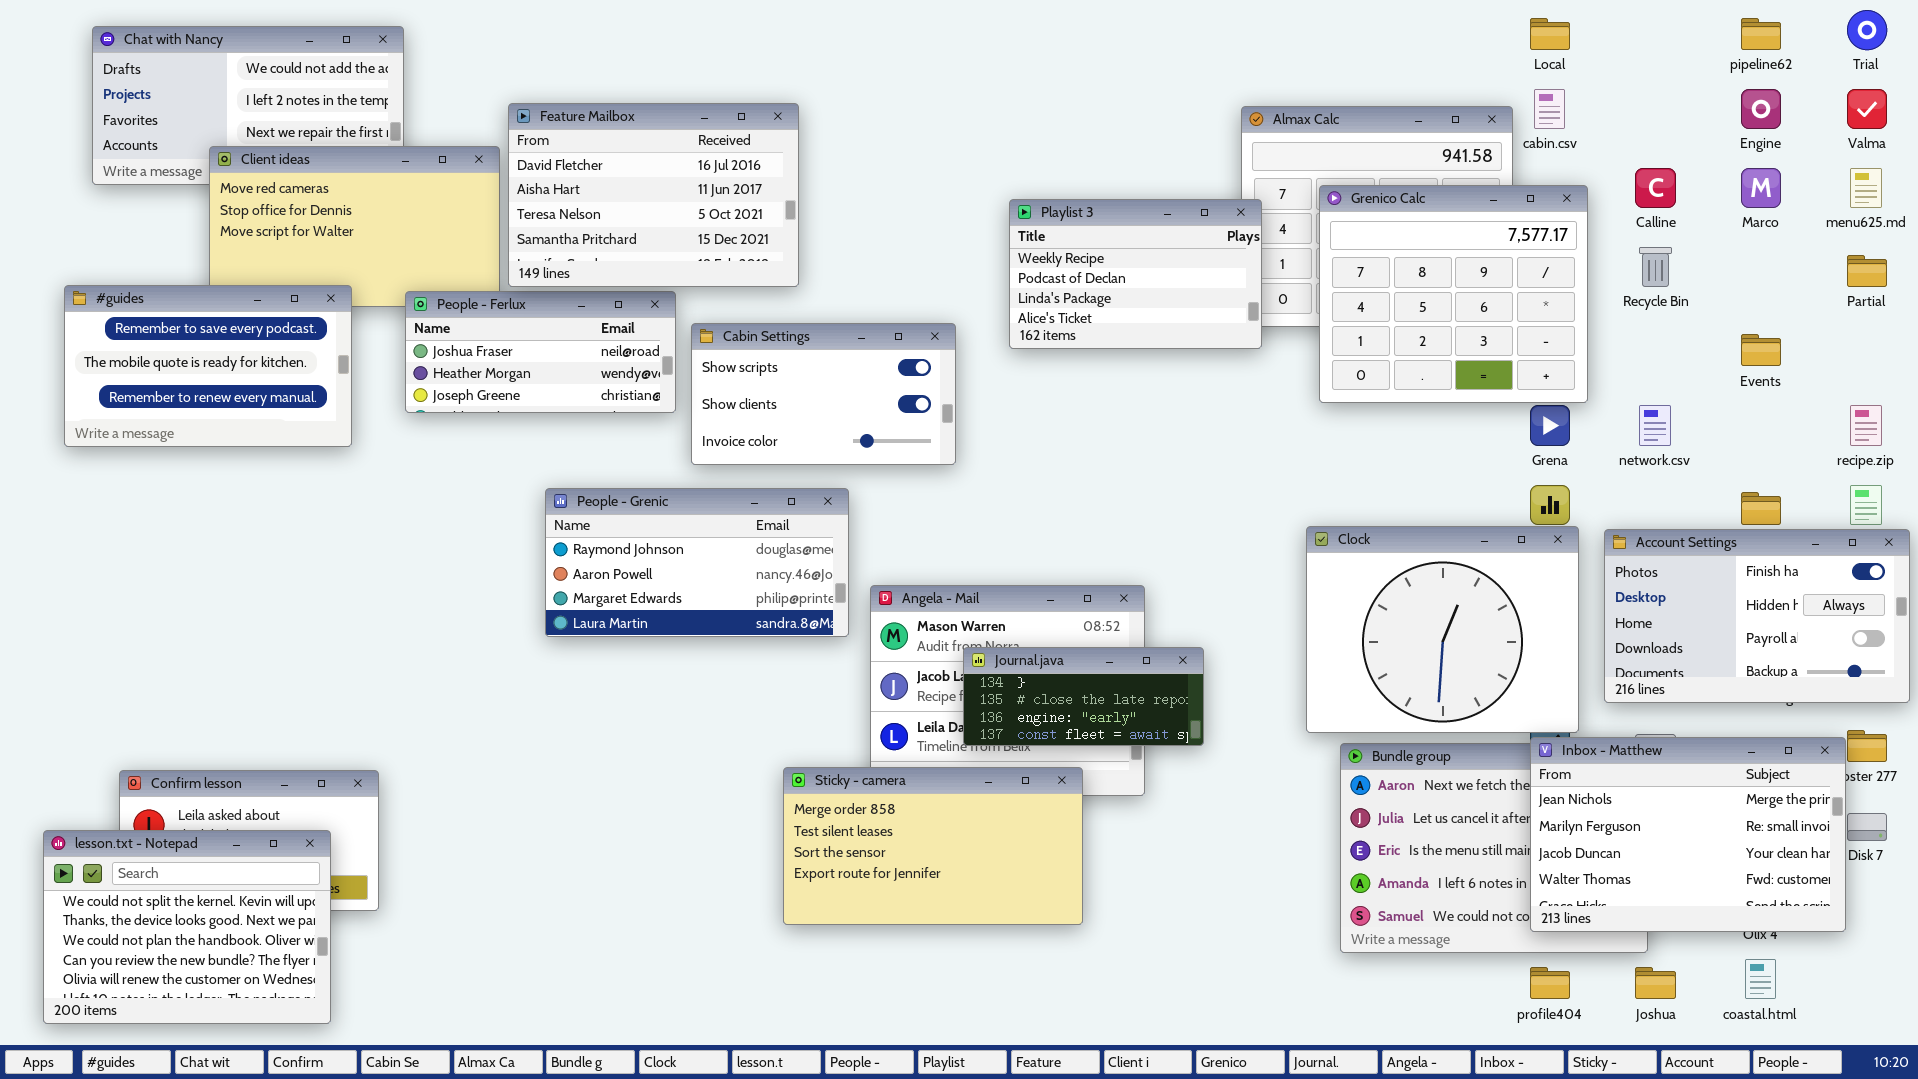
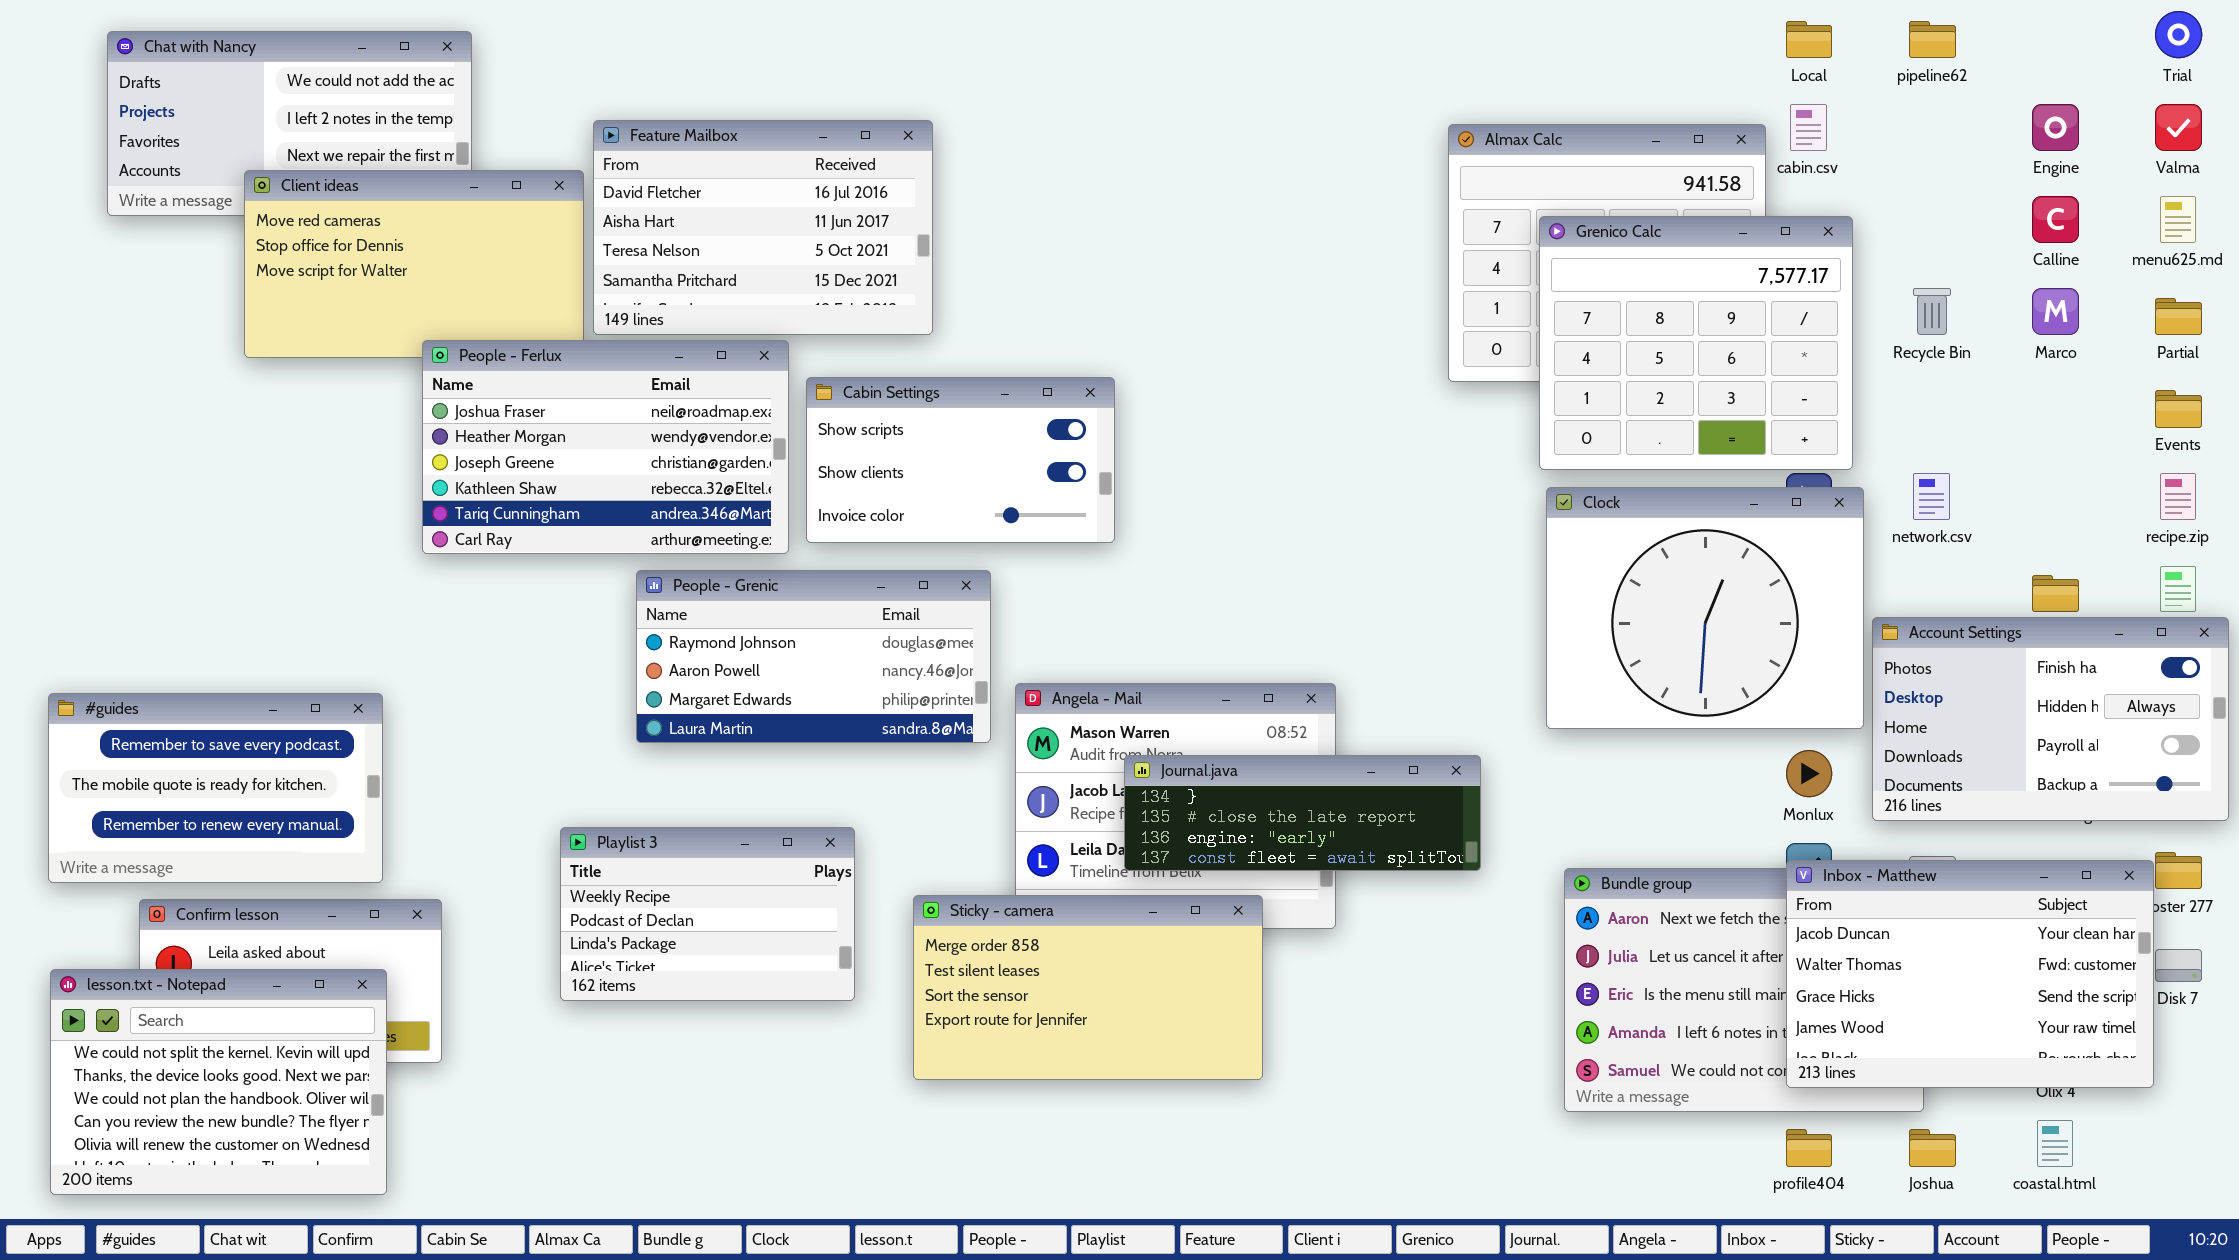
pipeline62: [1741,18,1781,50] -> [1909,21,1956,58], moved
Calline: [1635,168,1676,208] -> [2032,196,2079,243], moved
Marco: [1741,168,1781,208] -> [2032,288,2079,335], moved
Playlist 3: [1009,199,1262,349] -> [560,827,855,1001], moved
#guides: [64,285,352,447] -> [48,693,383,883], moved
People - Ferlux: [405,291,676,413] -> [422,340,789,554], resized
Events: [1741,334,1781,366] -> [2155,390,2202,428], moved
Clock: [1306,526,1579,733] -> [1546,487,1864,729], moved
Journal.java: [963,647,1204,746] -> [1124,755,1481,871], resized
Inbox - Matthew: [1530,737,1846,932] -> [1786,860,2154,1088], scrolled down 2 rows

